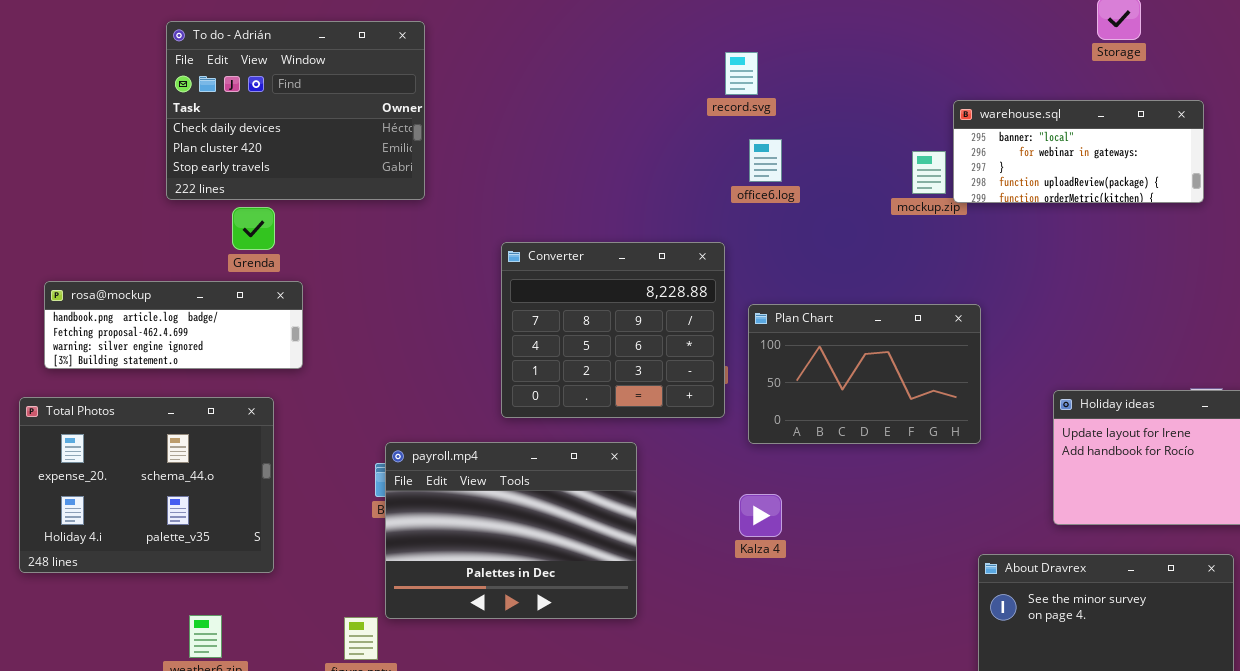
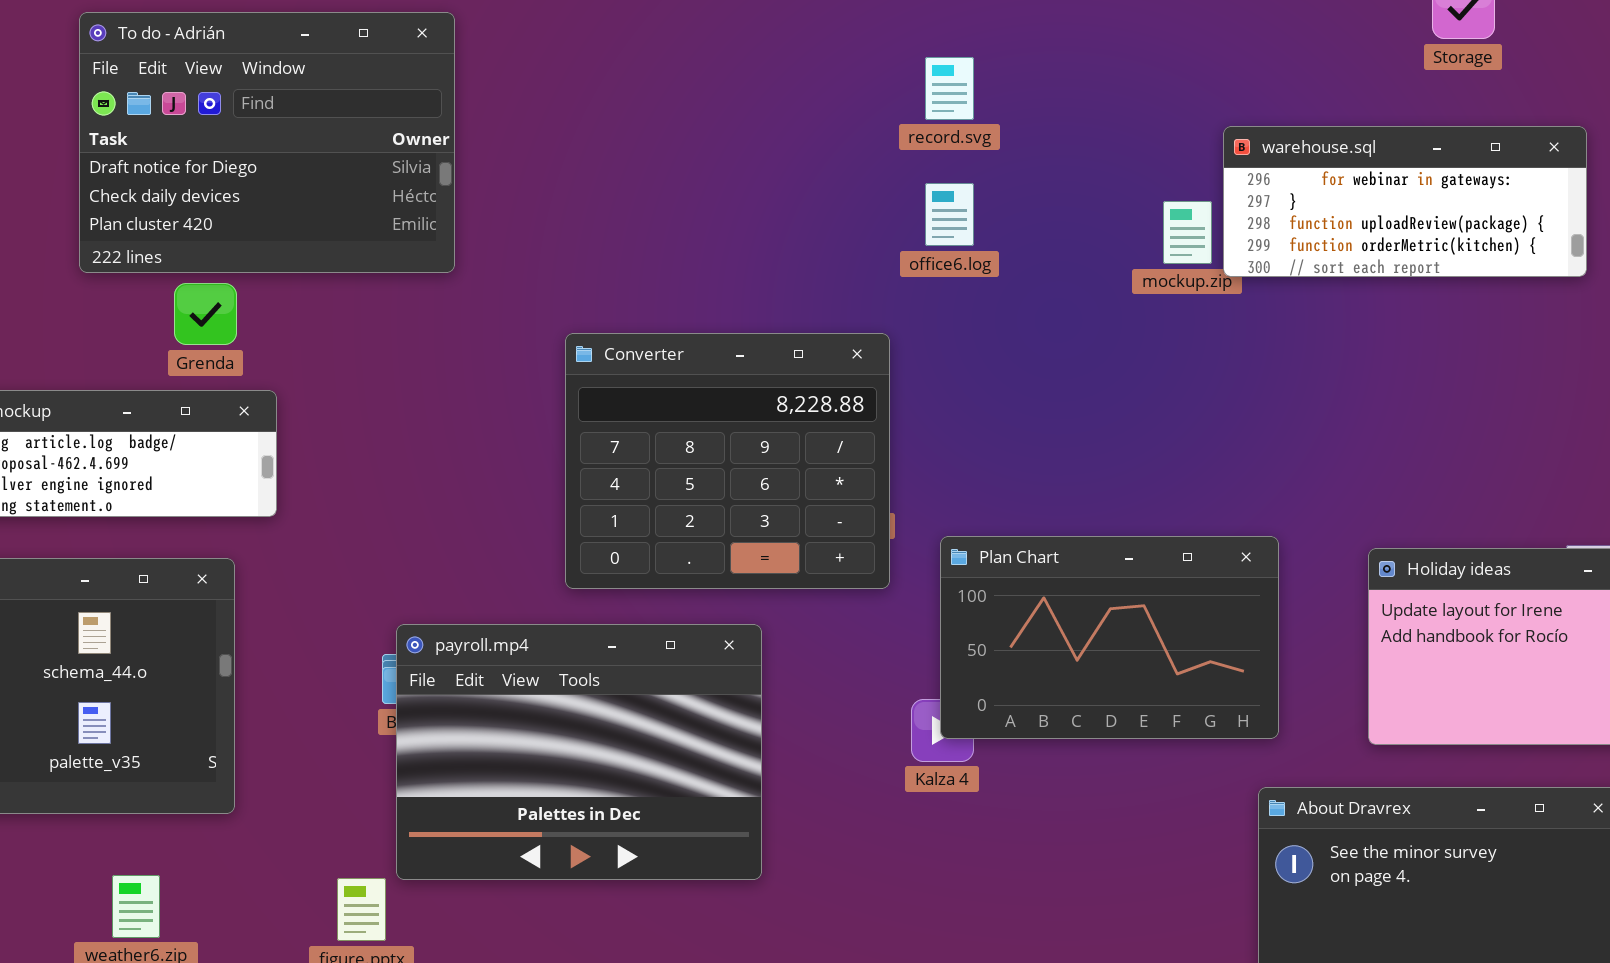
To do - Adrián: [166,21,425,200] -> [79,12,455,273], scrolled up 1 row
record.svg: [725,52,758,95] -> [925,57,974,120], moved
warehouse.sql: [953,100,1204,203] -> [1223,126,1587,277], scrolled down 1 row
Plan Chart: [748,304,981,444] -> [940,536,1279,739], moved

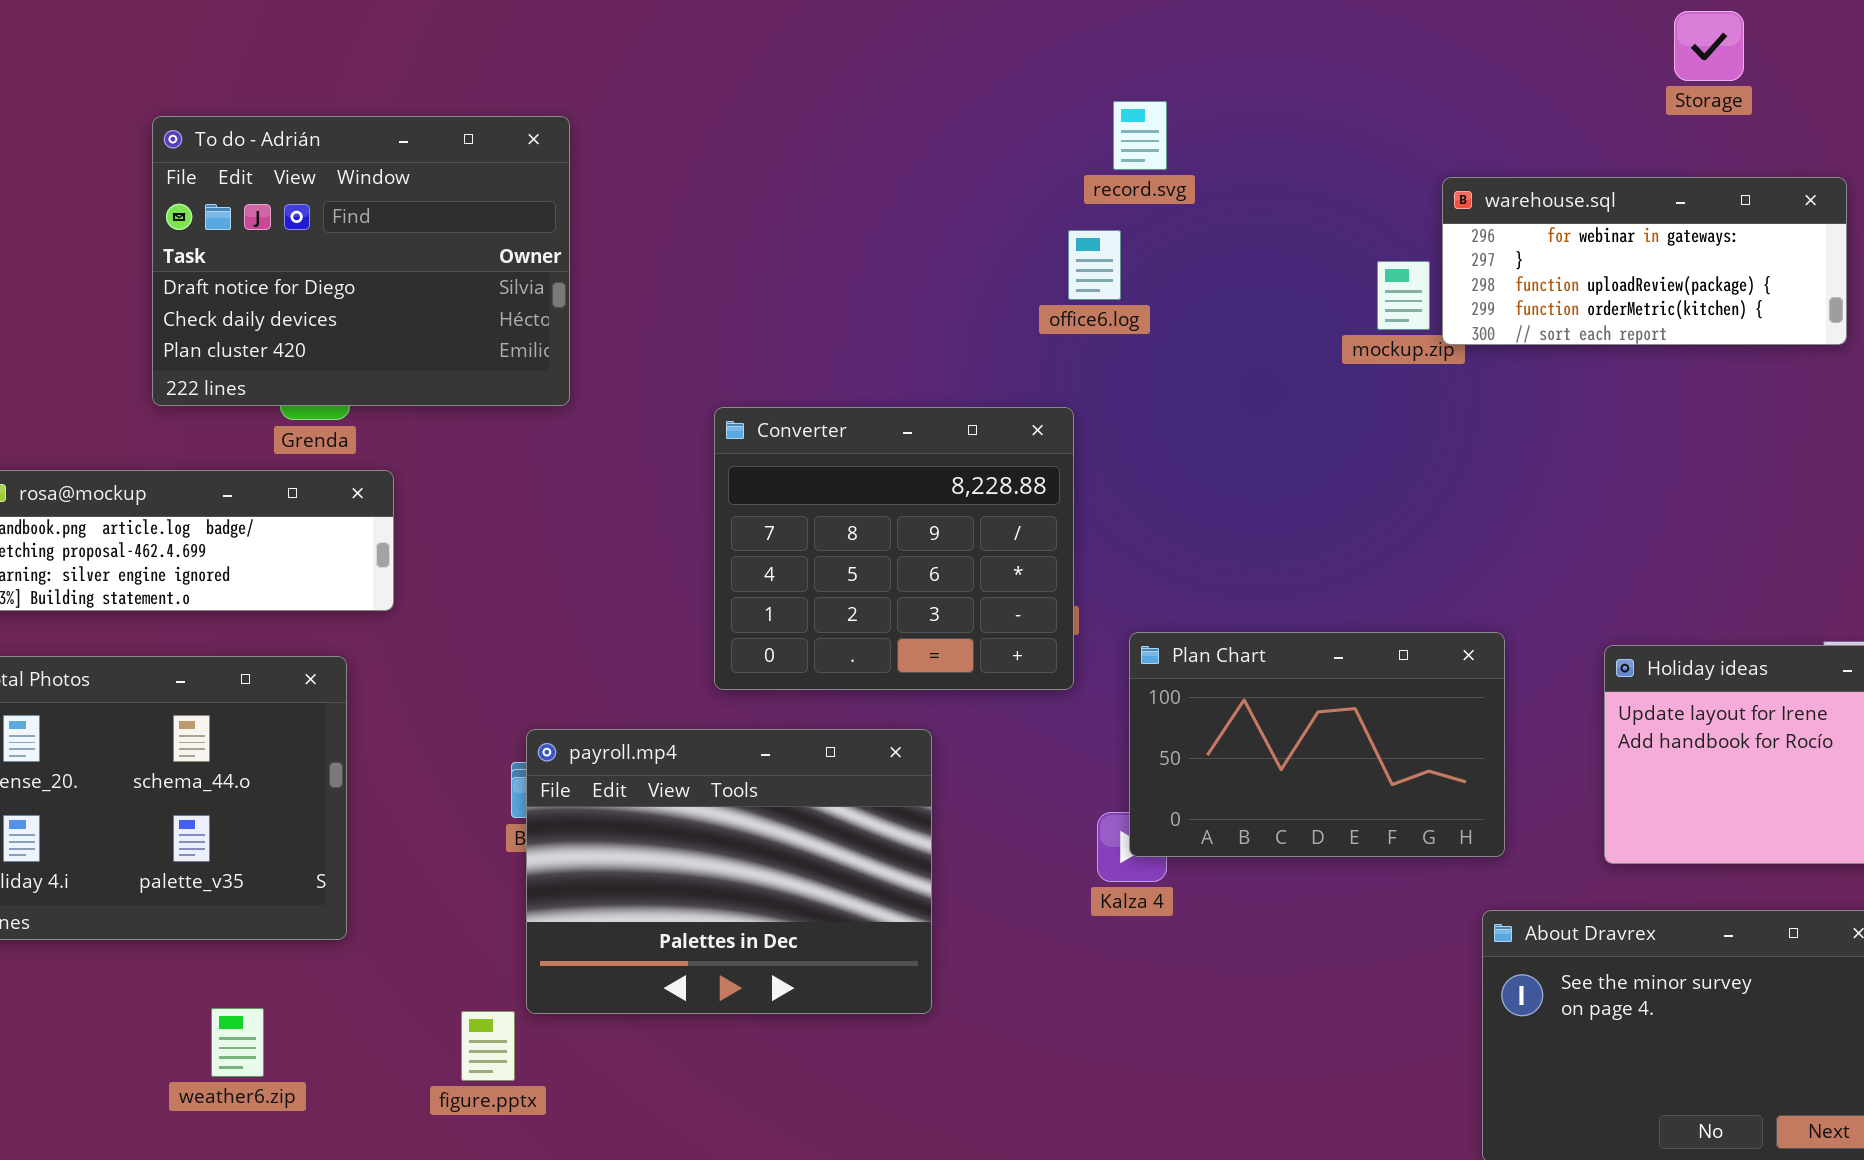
To do - Adrián: [79,12,455,273] -> [152,116,570,406], moved
office6.log: [925,183,974,246] -> [1068,230,1121,300], moved

